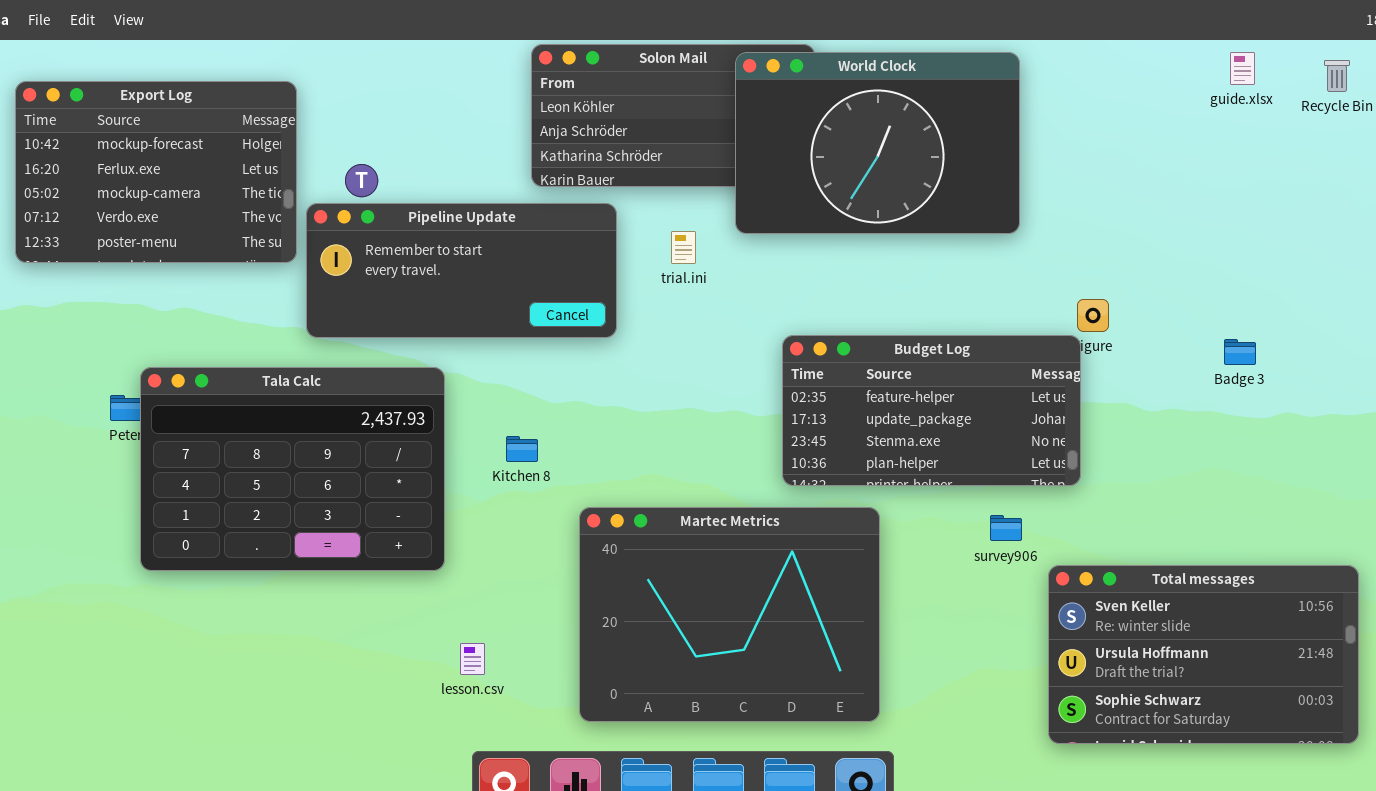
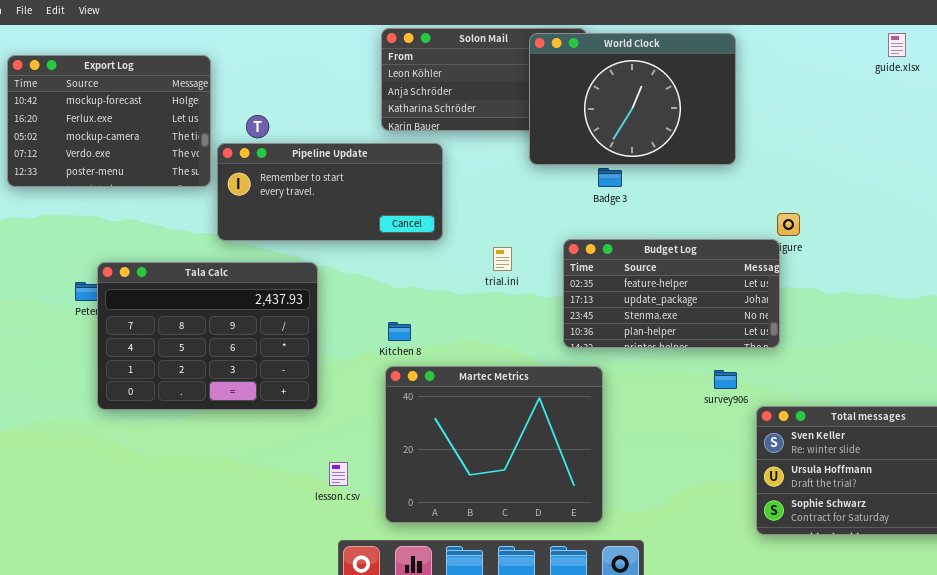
trial.ini: [671,231,696,264] -> [493,247,512,271], moved
Badge 3: [1224,339,1256,365] -> [598,168,622,187], moved
Kitchen 8: [506,436,538,462] -> [388,322,411,341], moved
Martec Metrics: [579,507,880,722] -> [385,366,603,523], moved

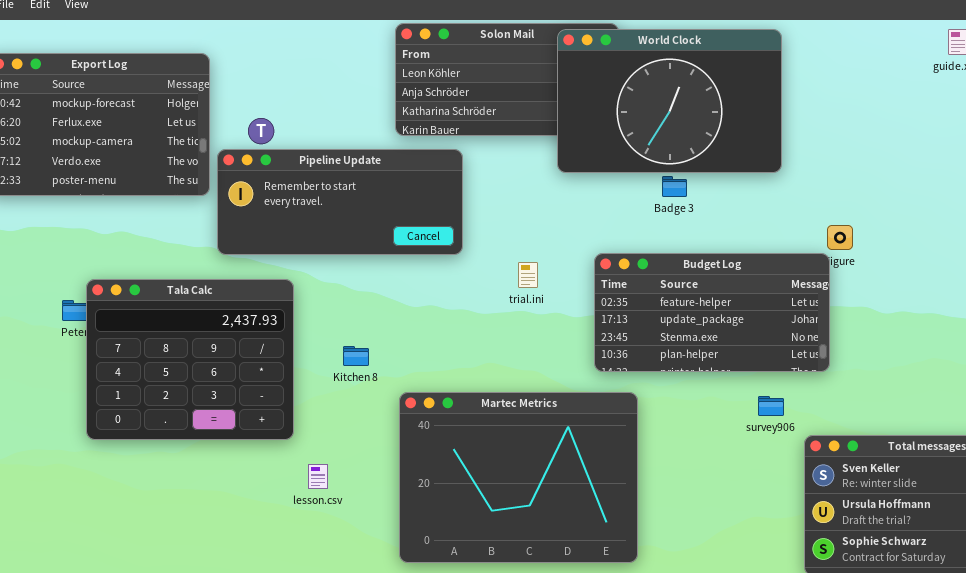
Badge 3: [598,168,622,187] -> [662,176,687,197], moved
Tala Calc: [97,262,318,410] -> [86,279,294,440], resized
Kitchen 8: [388,322,411,341] -> [343,346,369,366], moved
lesson.csv: [329,462,348,486] -> [308,464,328,489], moved

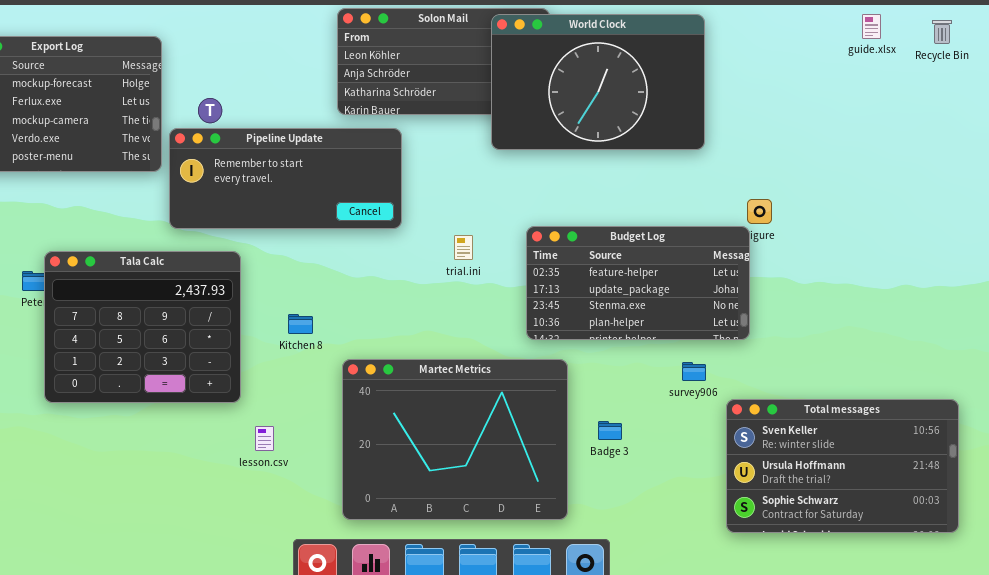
Badge 3: [662,176,687,197] -> [598,421,622,440], moved

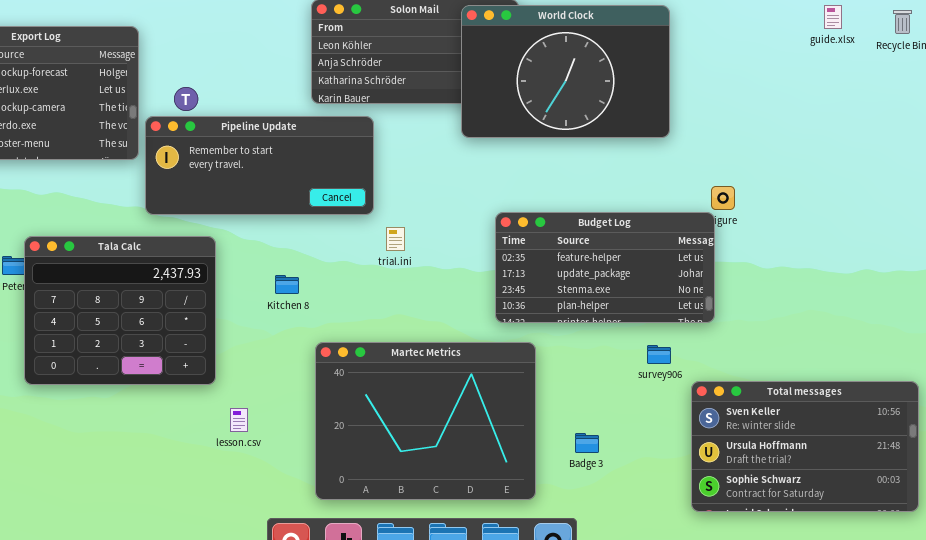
trial.ini: [454,235,473,260] -> [386,227,405,251], moved
Kitchen 8: [288,314,313,334] -> [275,275,299,294], moved
Badge 3: [598,421,622,440] -> [575,433,599,453], moved

